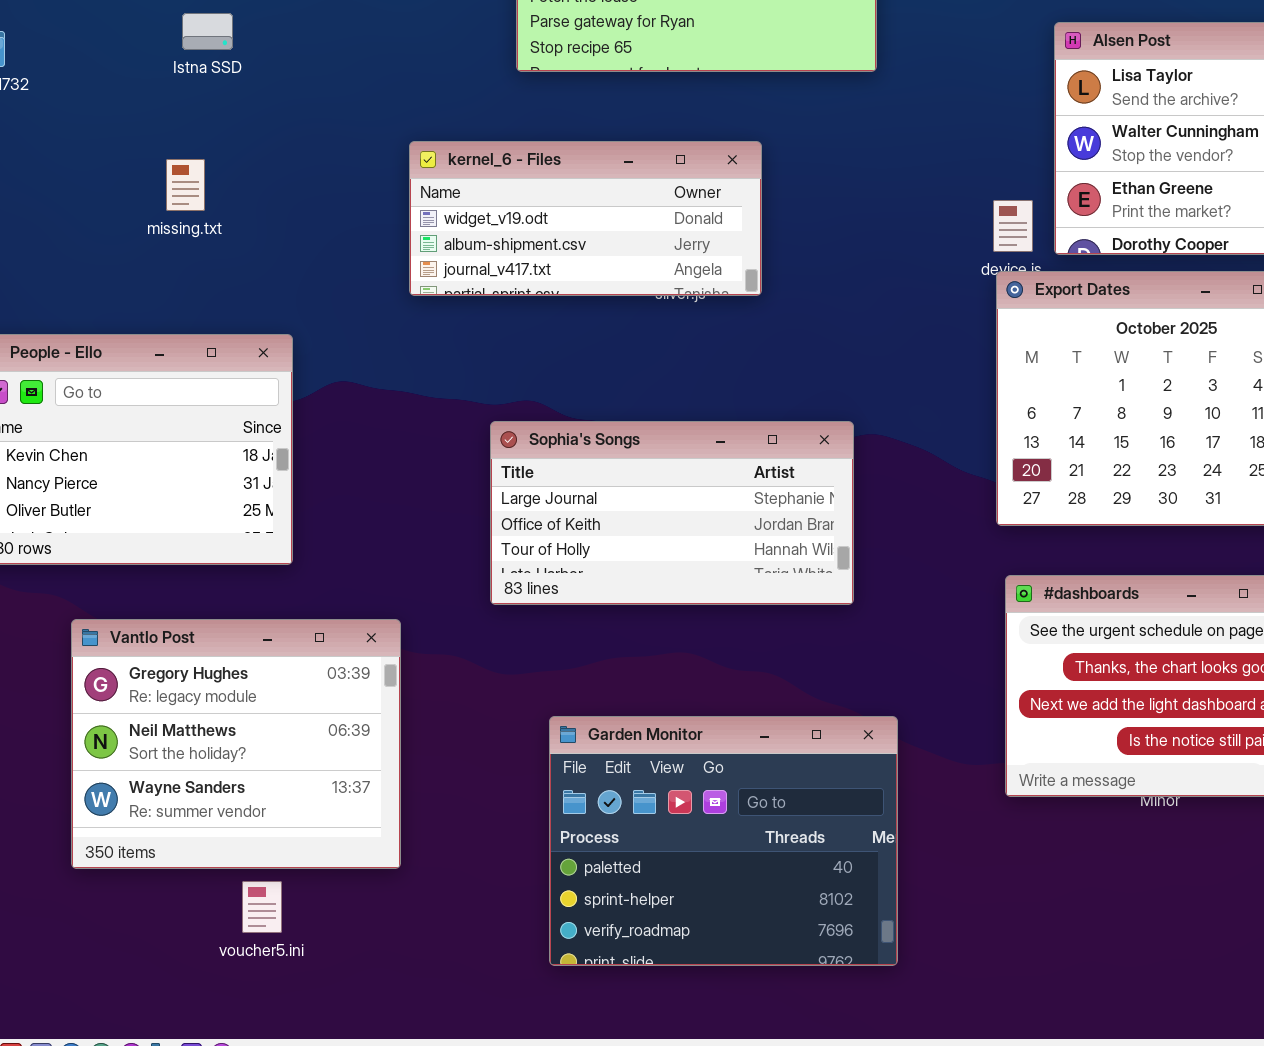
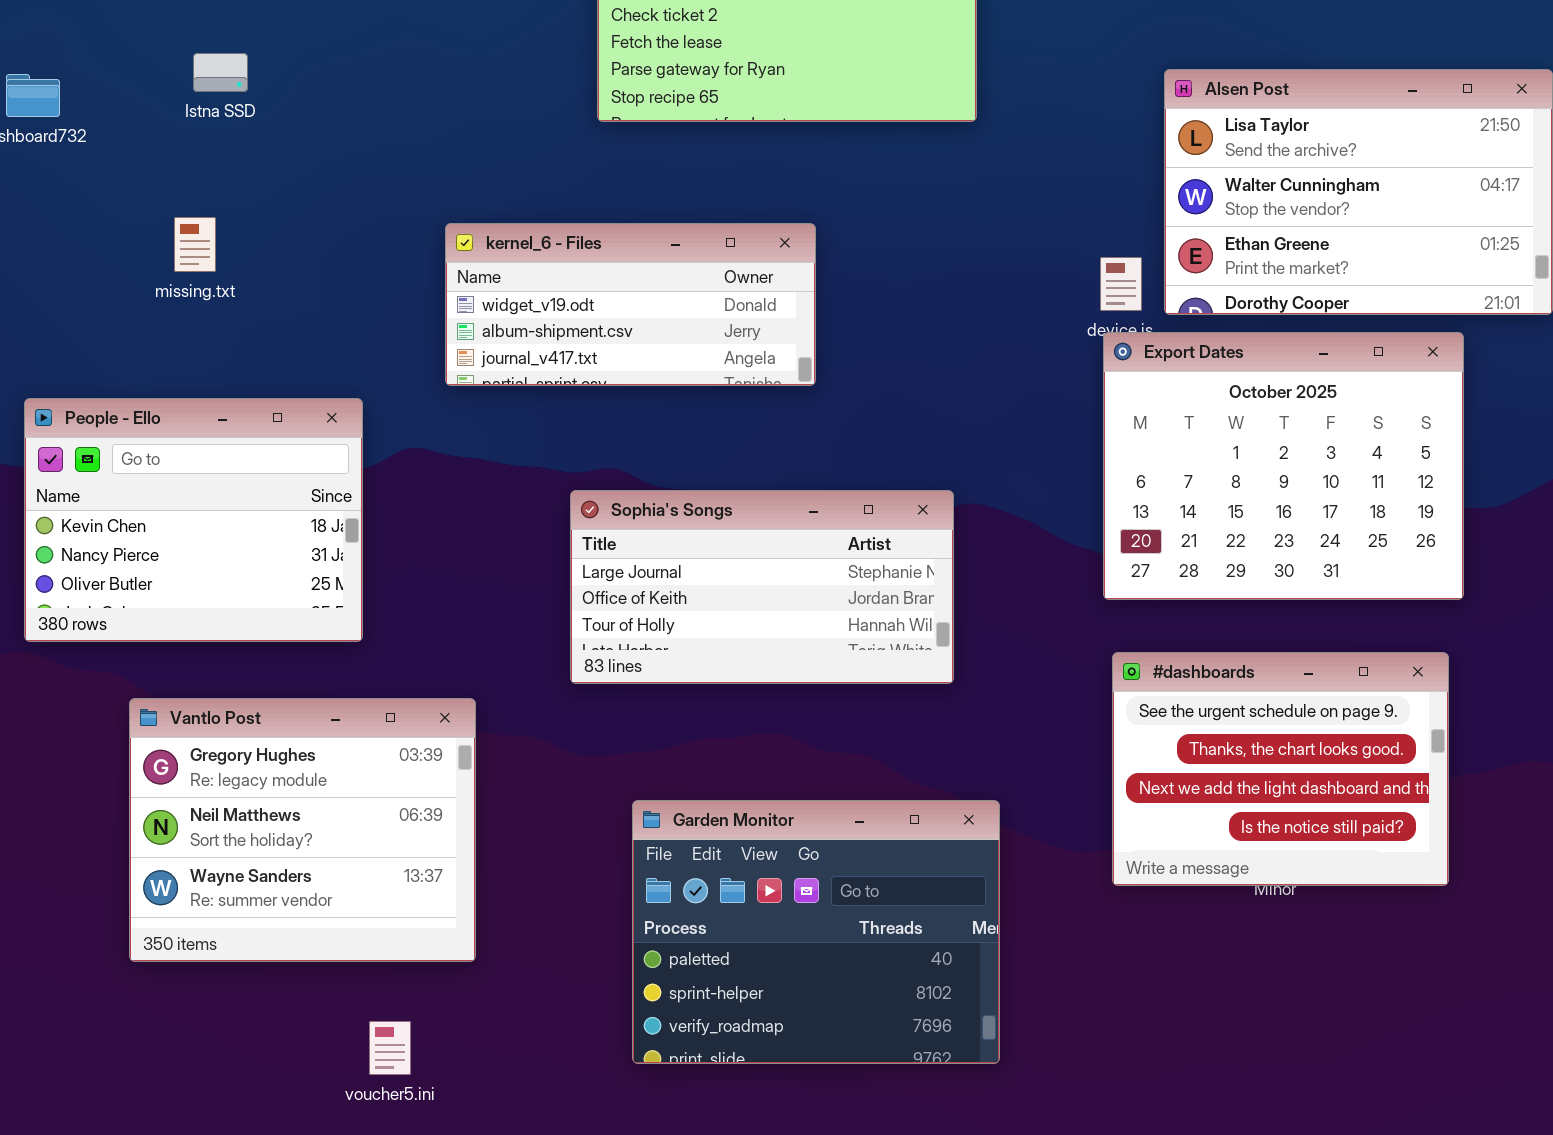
Istna SSD: [182,13,233,50] -> [193,53,248,92], moved
kernel_6 - Files: [409,141,762,296] -> [445,223,816,386], moved
missing.txt: [166,159,205,211] -> [174,217,216,272], moved
voucher5.ini: [242,881,282,933] -> [369,1021,411,1075], moved

